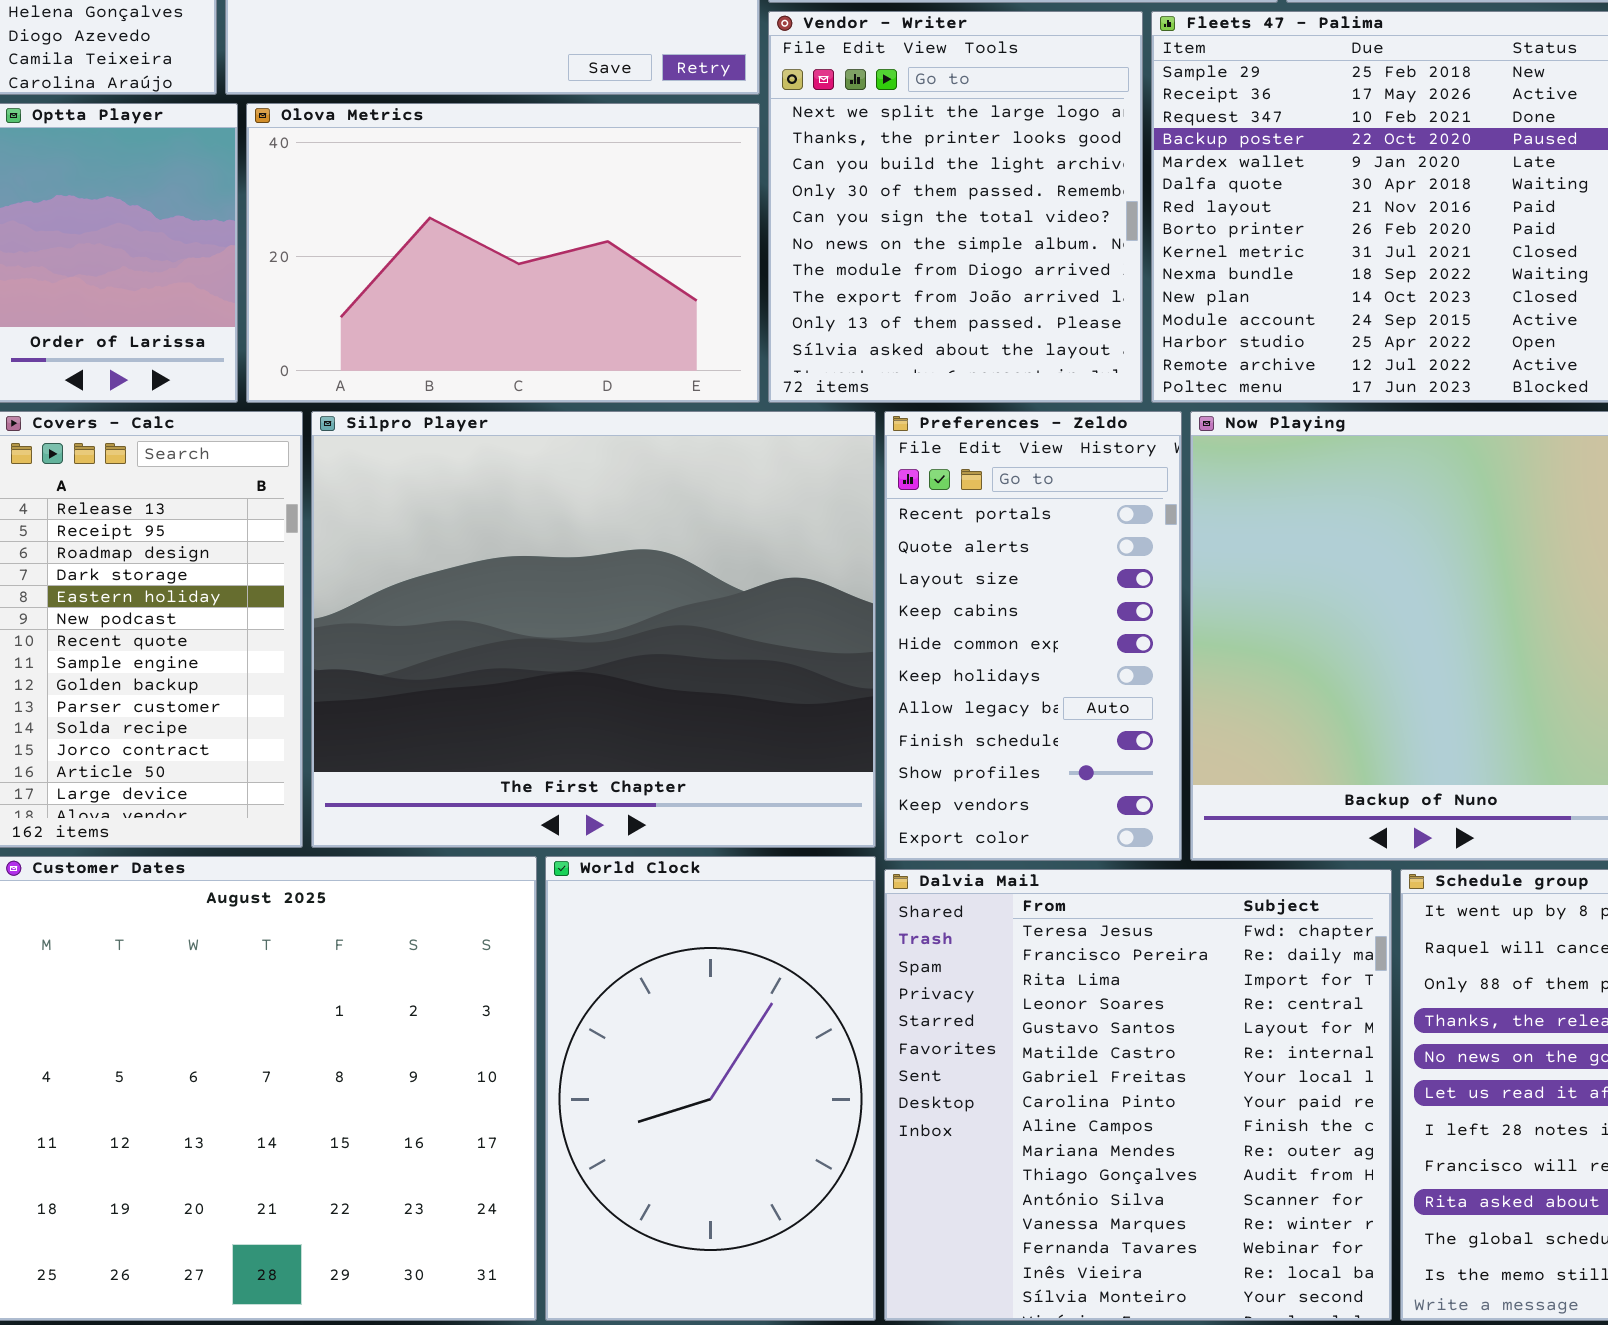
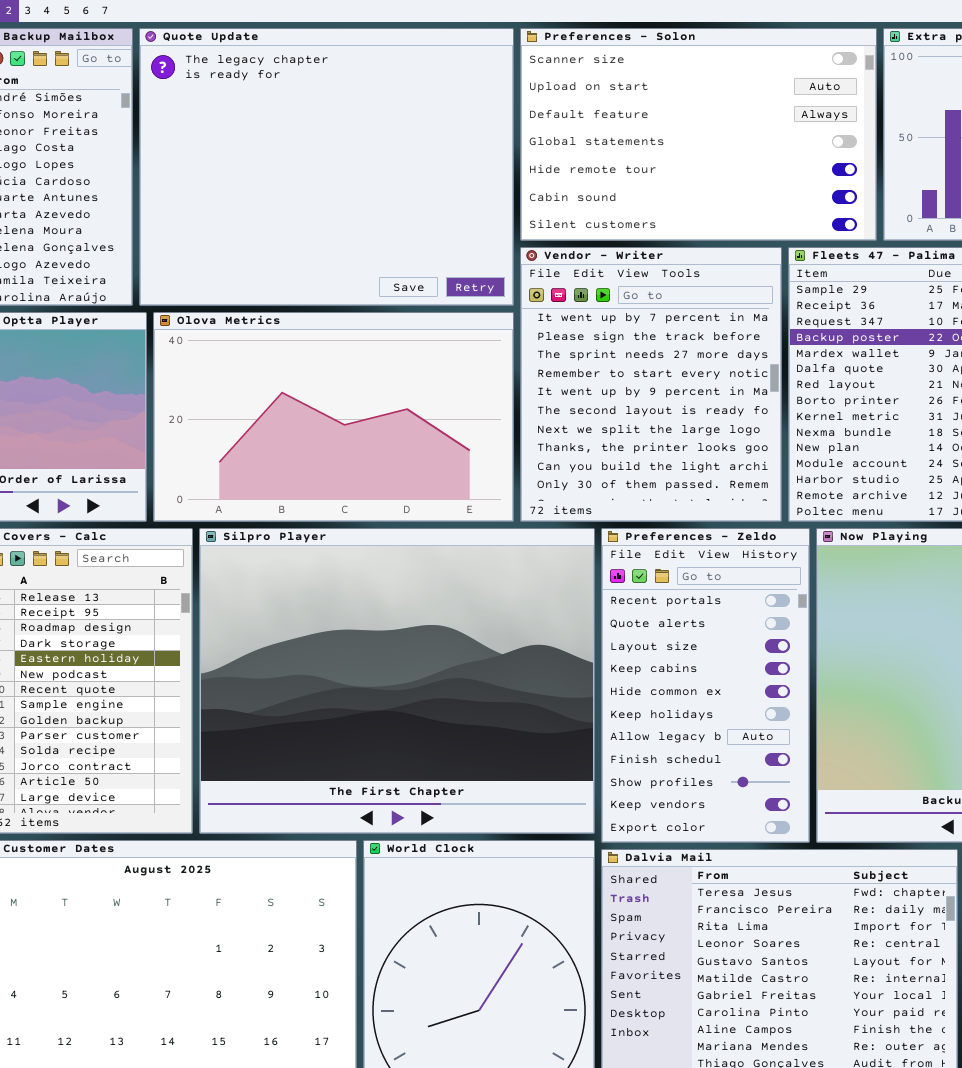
Vendor - Writer: [768,11,1143,403] -> [520,247,782,522], scrolled up 6 rows

